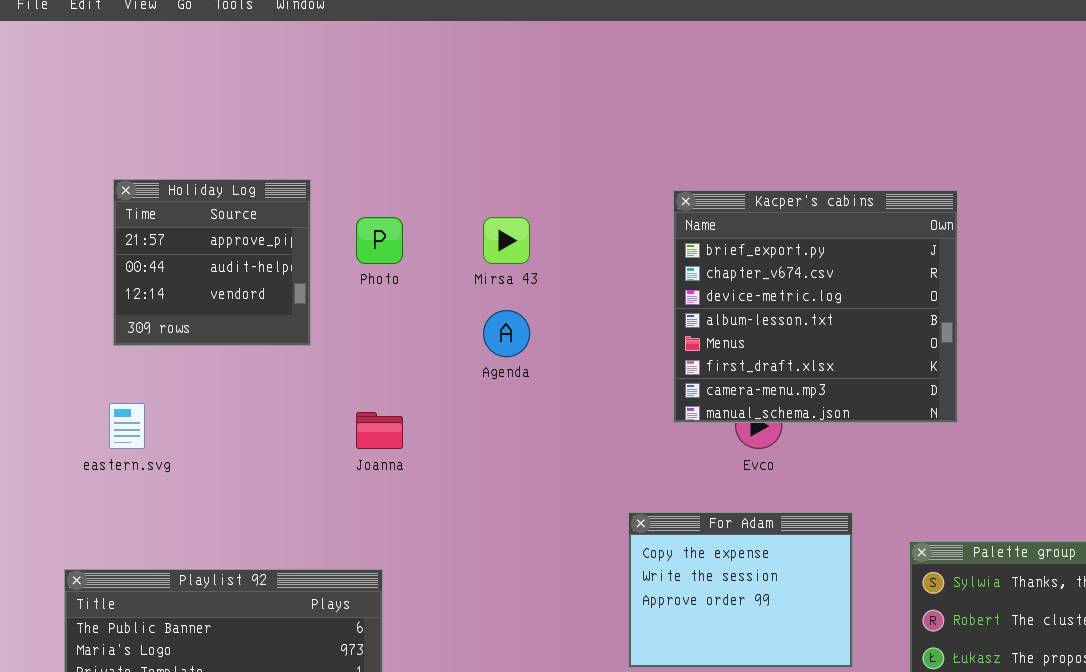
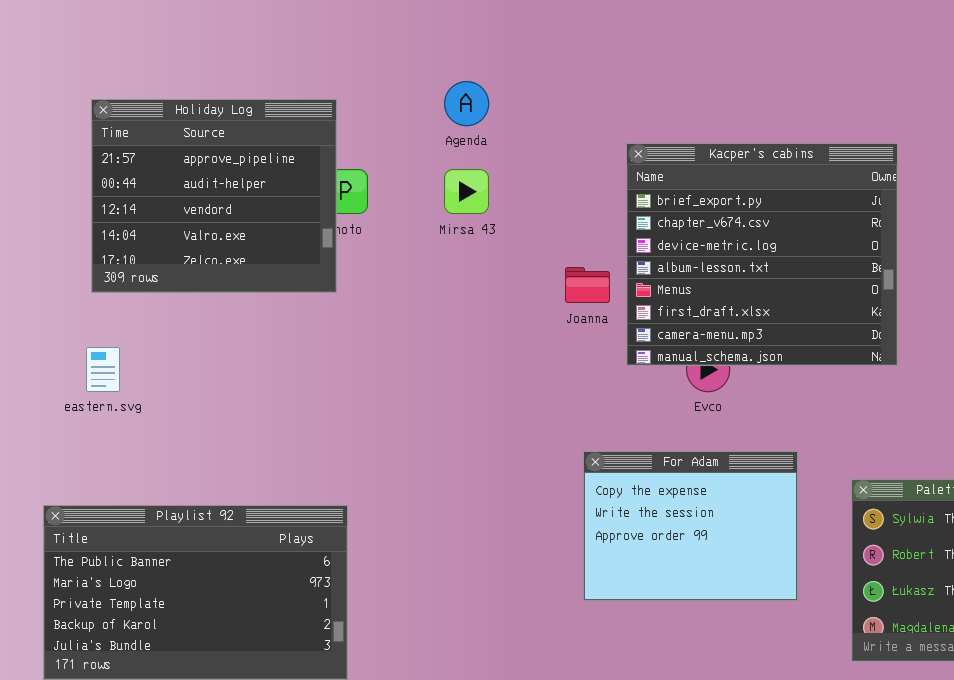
Holiday Log: [113,179,311,346] -> [91,99,337,293], resized
Agenda: [483,310,530,357] -> [444,81,489,126], moved
Joanna: [356,412,403,449] -> [565,267,610,303], moved

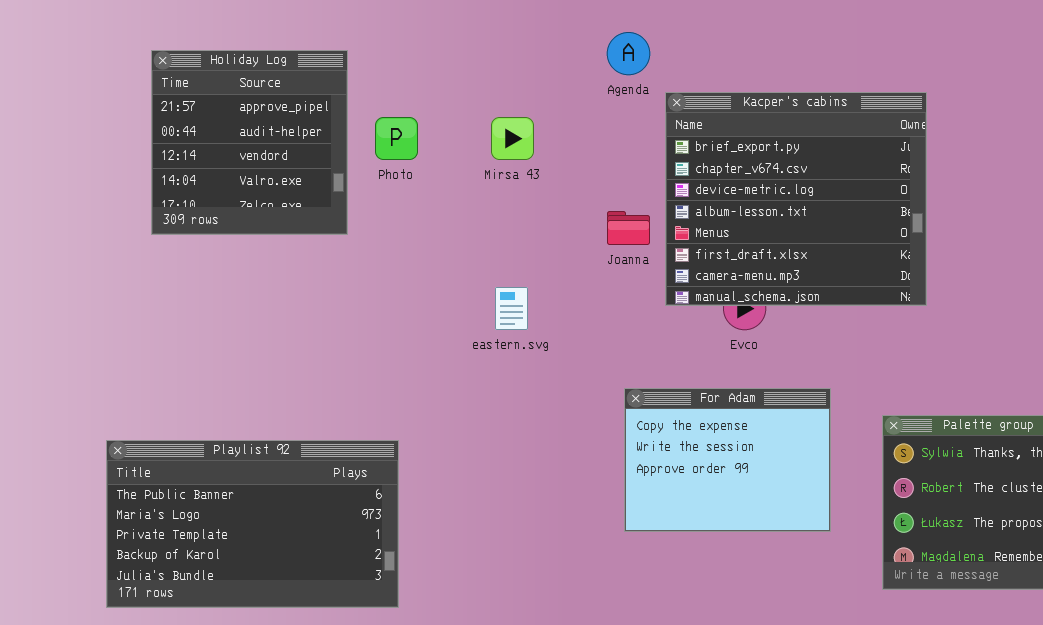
Agenda: [444,81,489,126] -> [607,32,650,75], moved
Holiday Log: [91,99,337,293] -> [151,50,348,235], resized
eastern.svg: [86,347,120,392] -> [495,287,528,330], moved

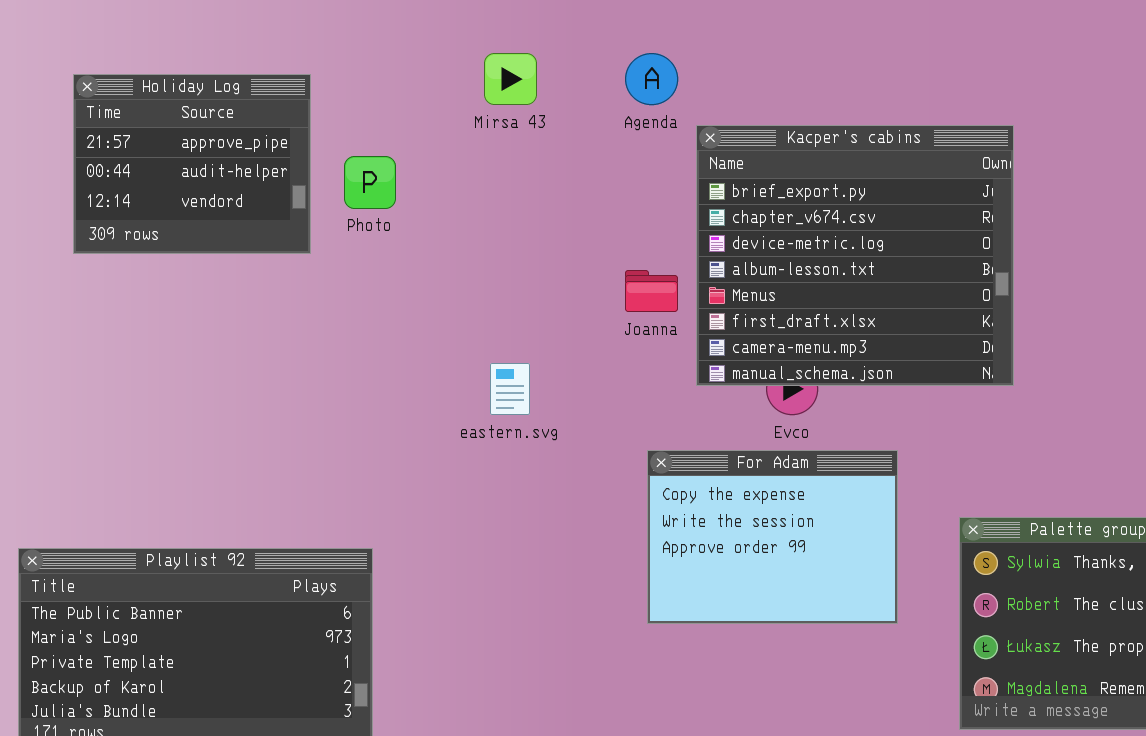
Holiday Log: [151,50,348,235] -> [73,74,311,254], resized
Mirsa 43: [491,117,534,160] -> [484,53,537,105], moved
For Adam: [624,388,831,532] -> [647,450,898,624], moved

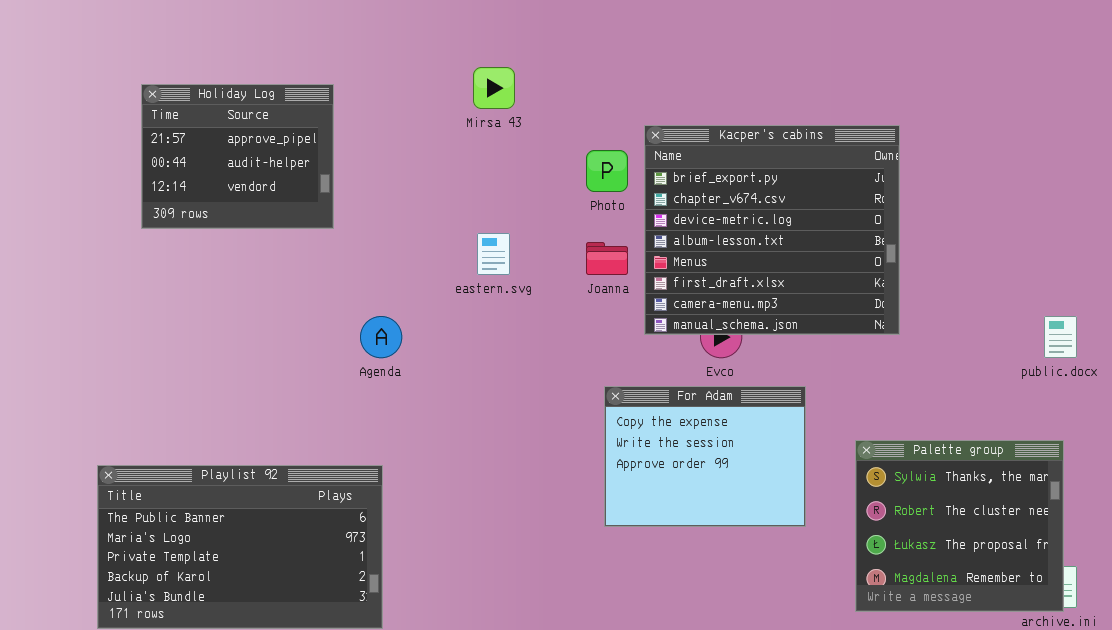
Agenda: [625,53,678,105] -> [360,316,402,358], moved
Photo: [344,156,396,209] -> [586,150,628,192], moved
eastern.svg: [490,363,530,415] -> [477,233,510,275], moved

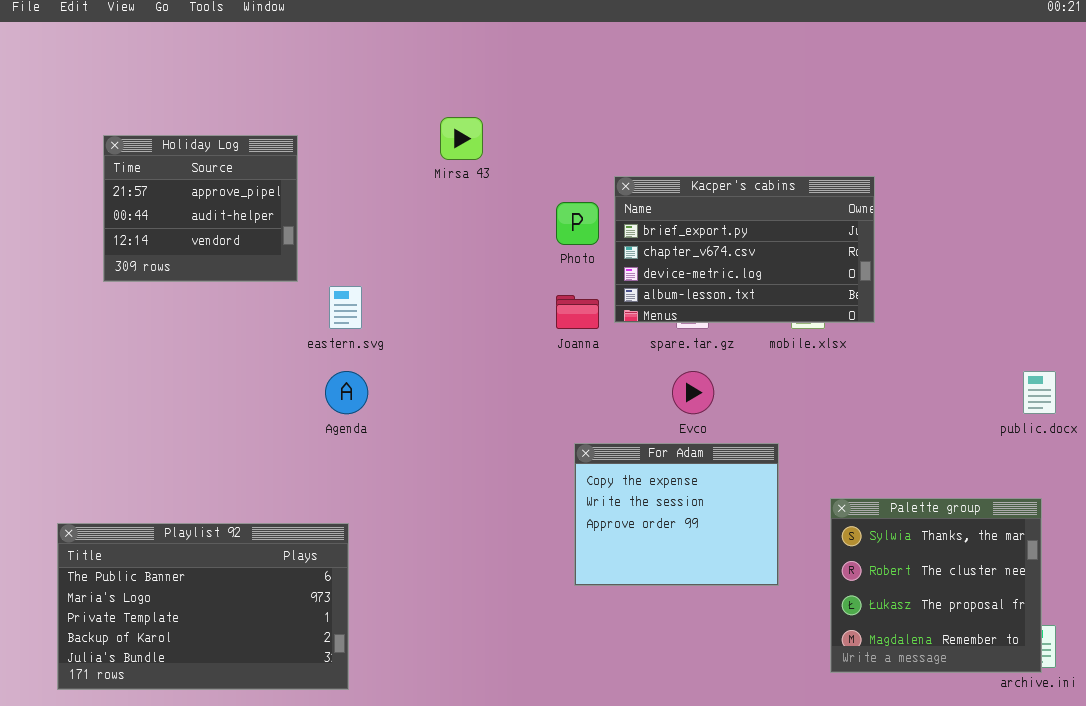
Kacper's cabins: [644,125,900,335] -> [614,176,875,323], resized
eastern.svg: [477,233,510,275] -> [329,286,362,329], moved

